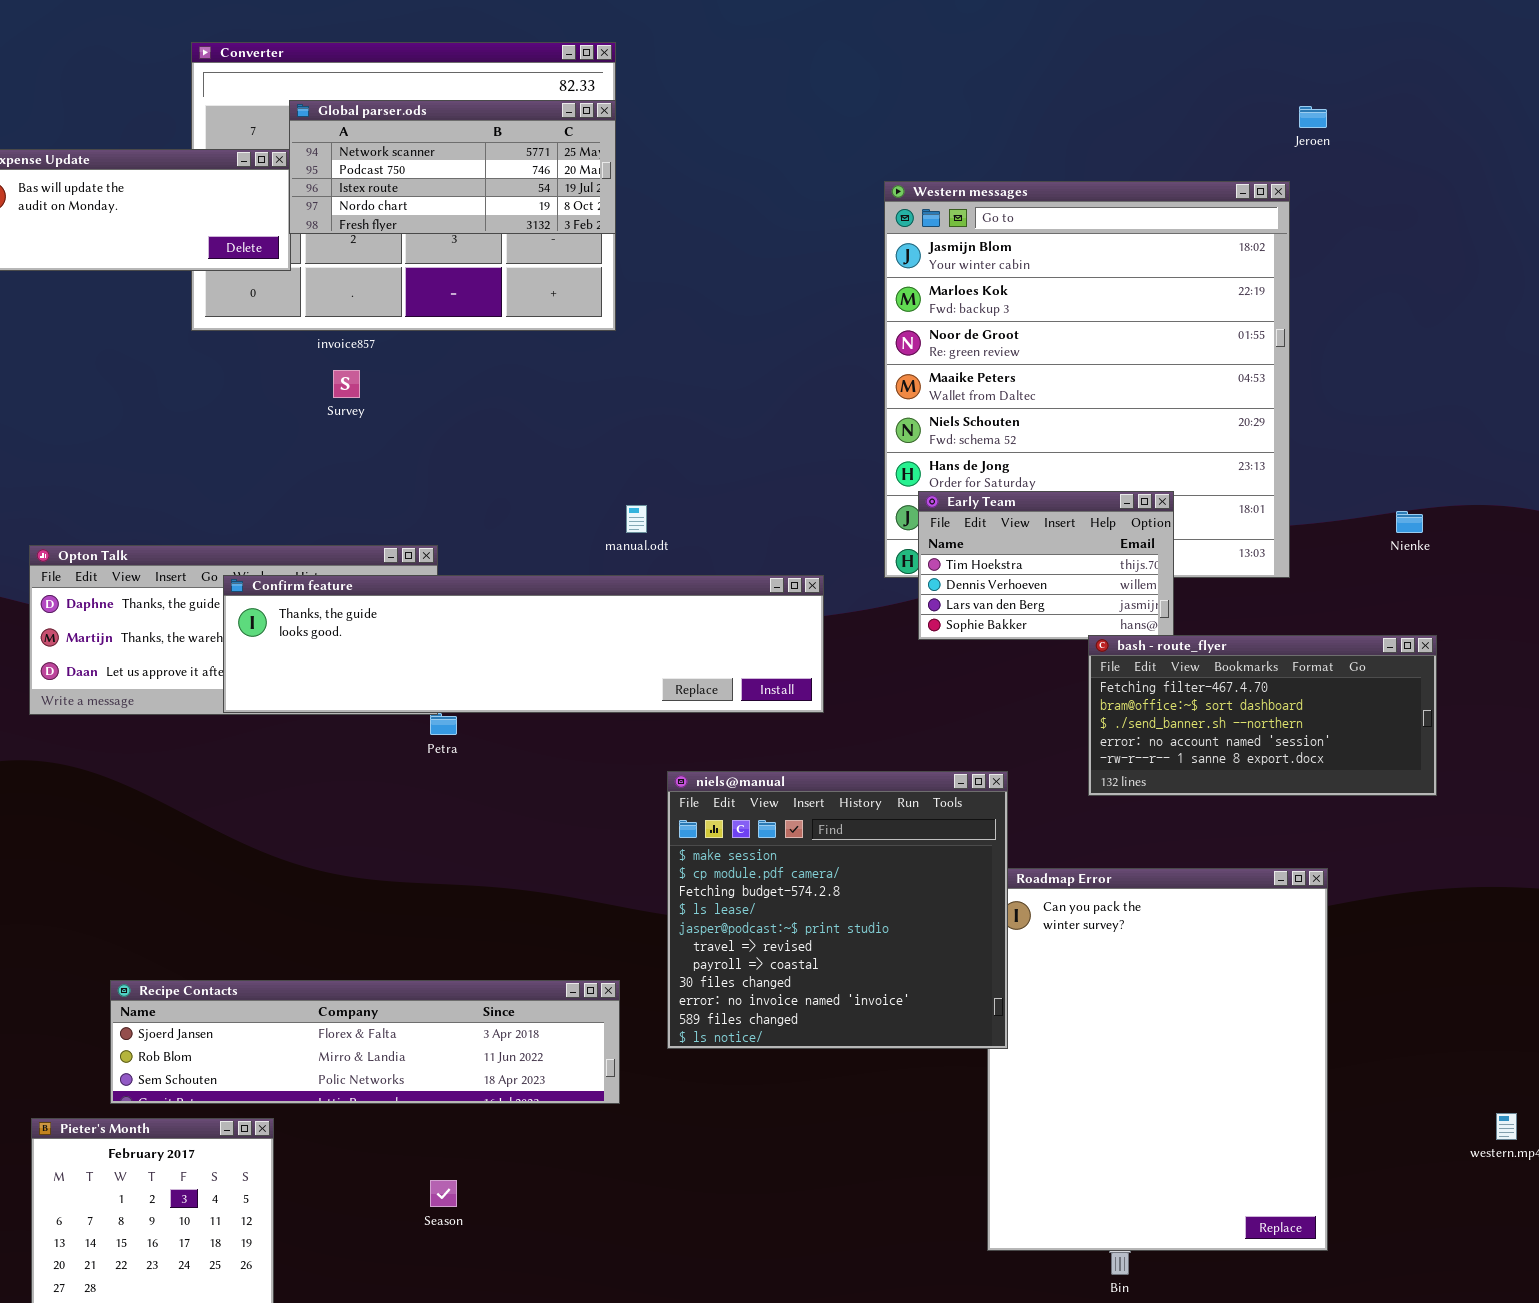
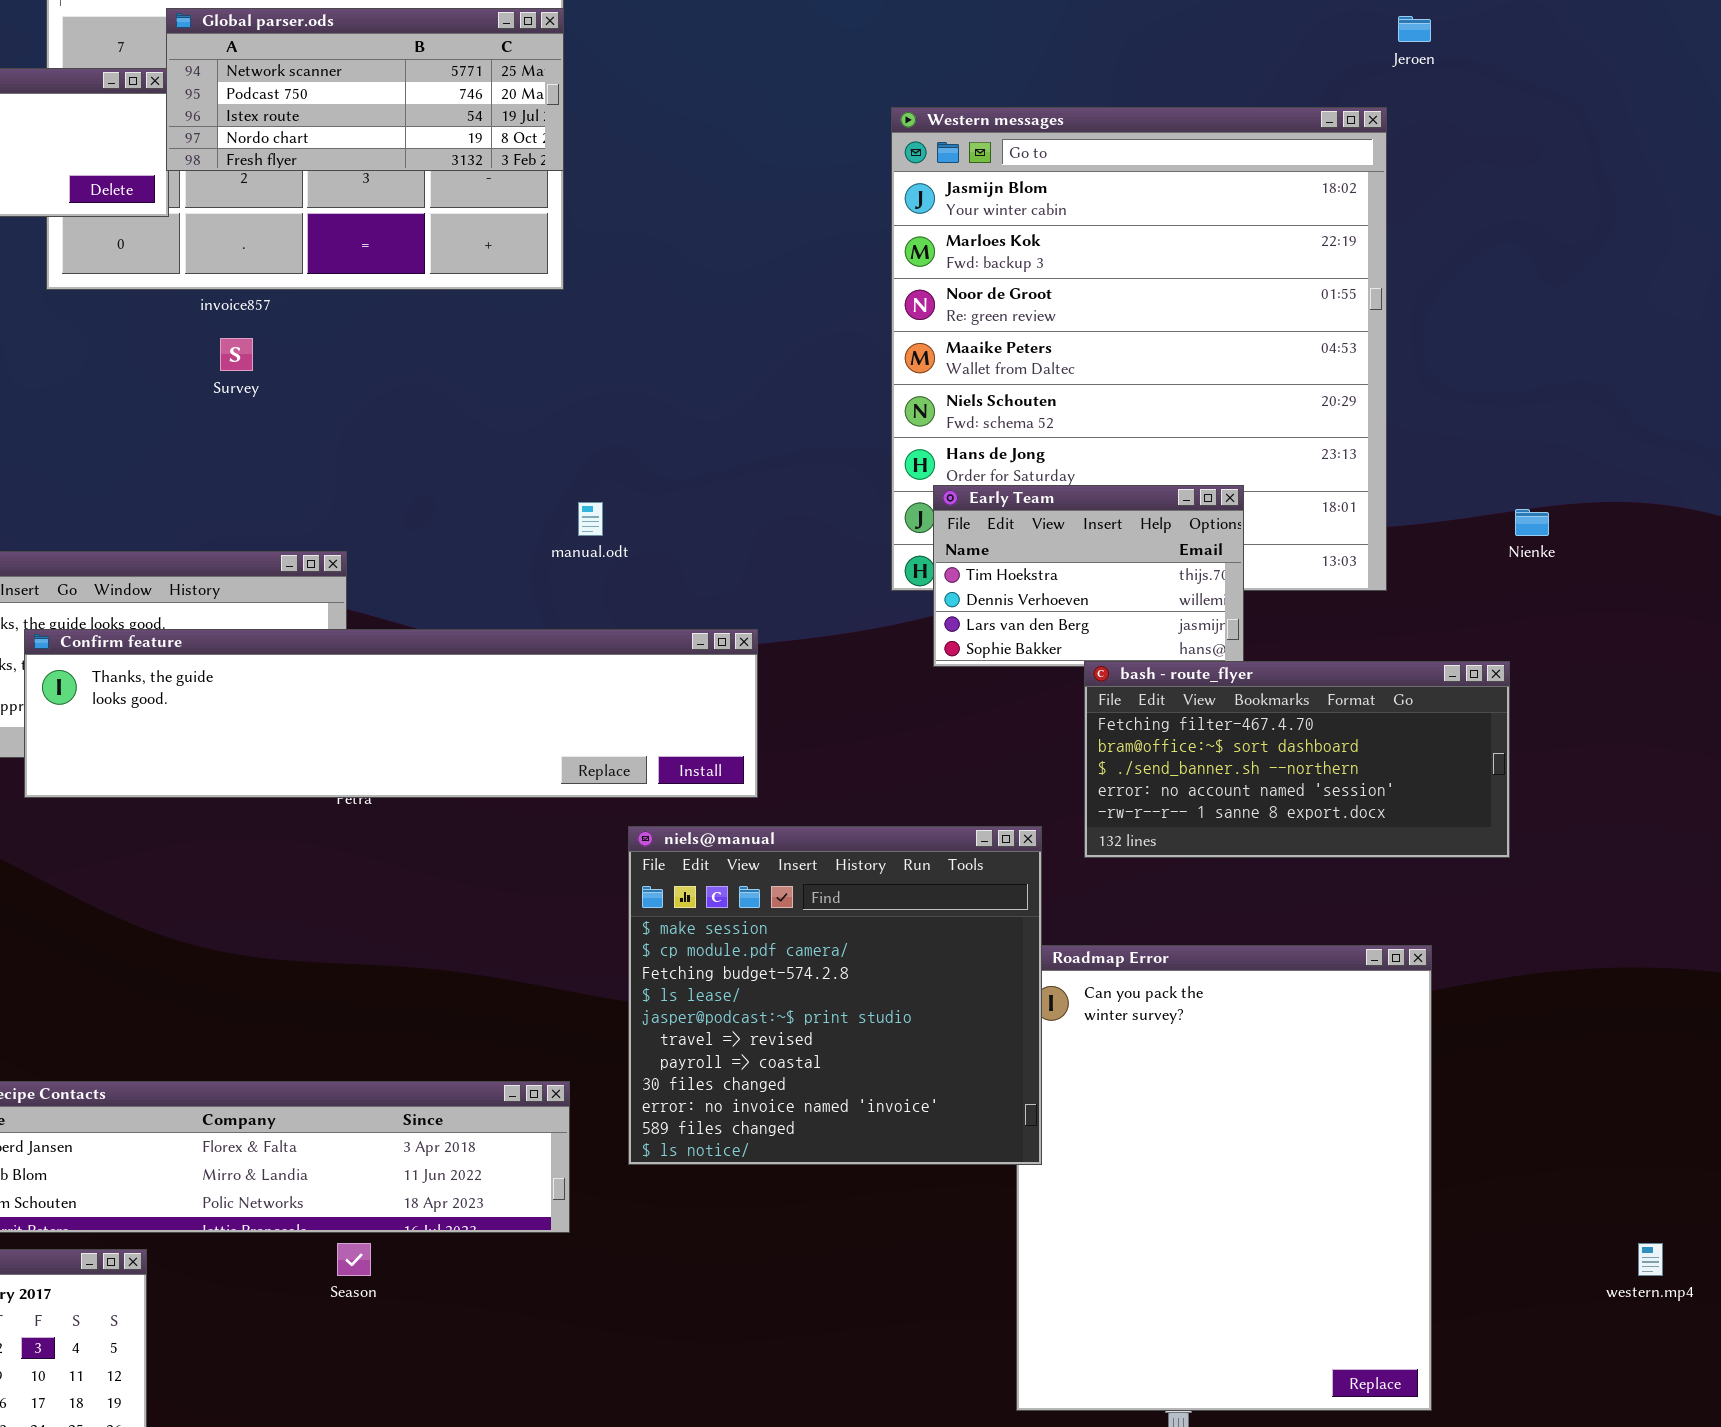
Confirm feature: [223,575,824,713] -> [24,629,758,798], moved
bash - route_flyer: [1088,635,1437,796] -> [1084,661,1510,858], moved
Season: [430,1180,457,1207] -> [337,1243,371,1276], moved

